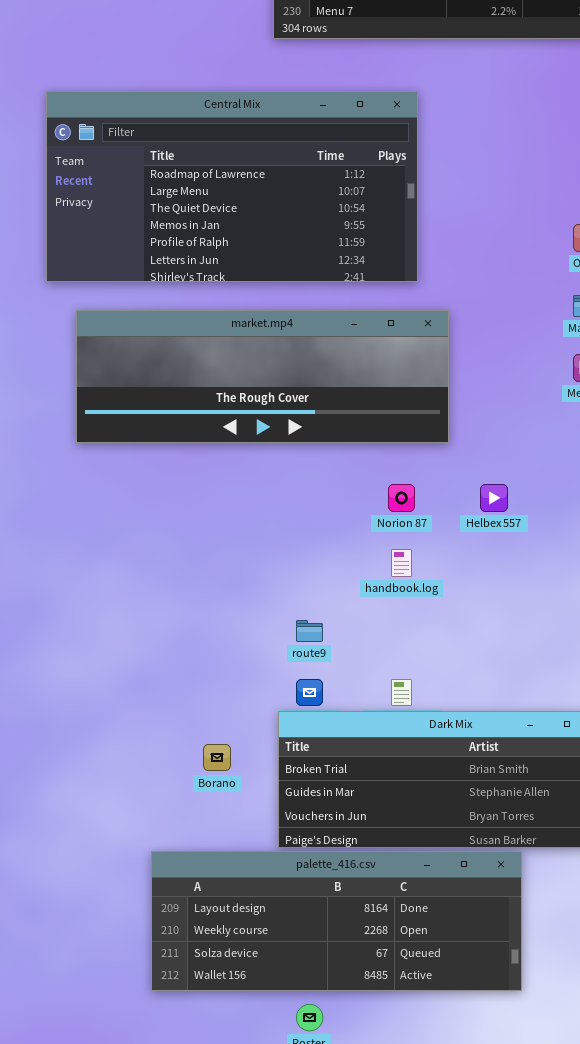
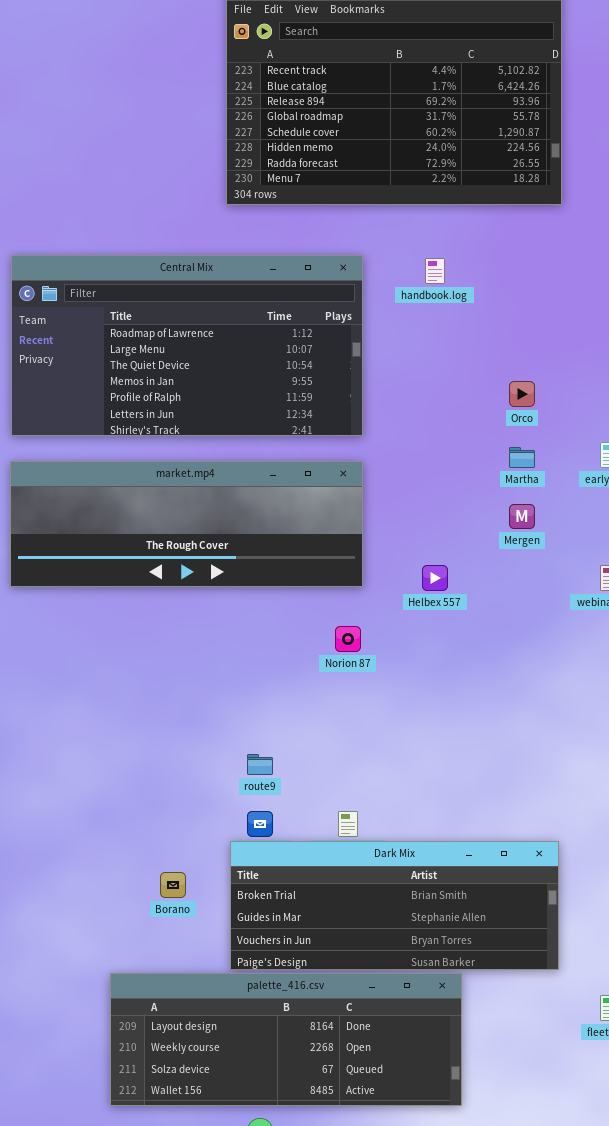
market.mp4: [76,310,449,443] -> [10,461,363,587], moved
Helbex 557: [480,484,508,512] -> [422,565,448,591], moved
handbook.log: [391,549,412,577] -> [425,258,445,284], moved

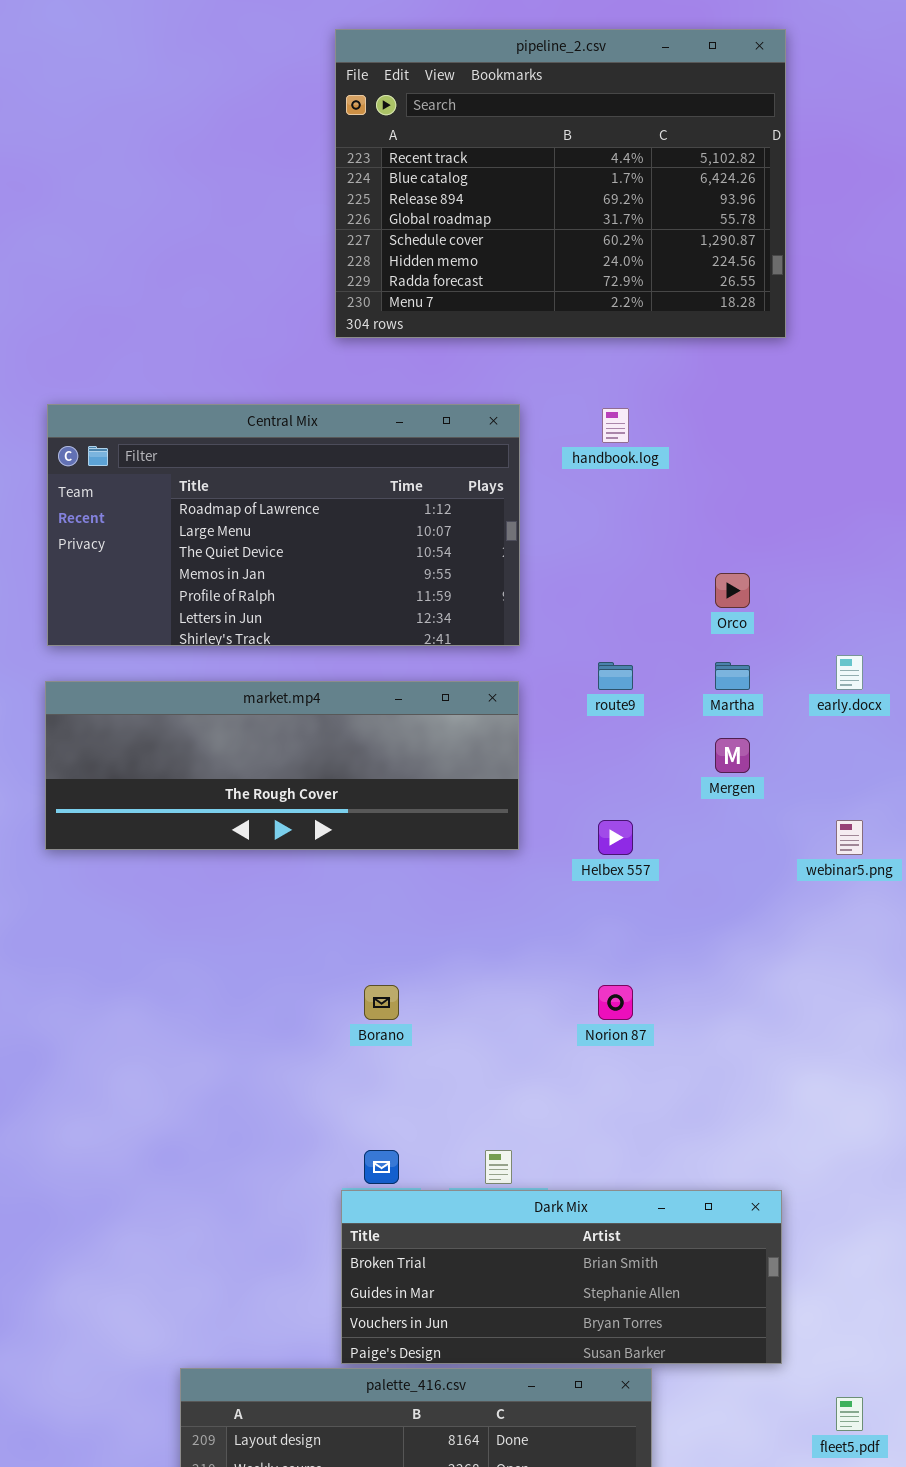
Norion 87: [335,626,361,652] -> [598,985,633,1020], moved
route9: [247,754,273,775] -> [598,662,633,690], moved
Borano: [160,872,186,898] -> [364,985,399,1020], moved

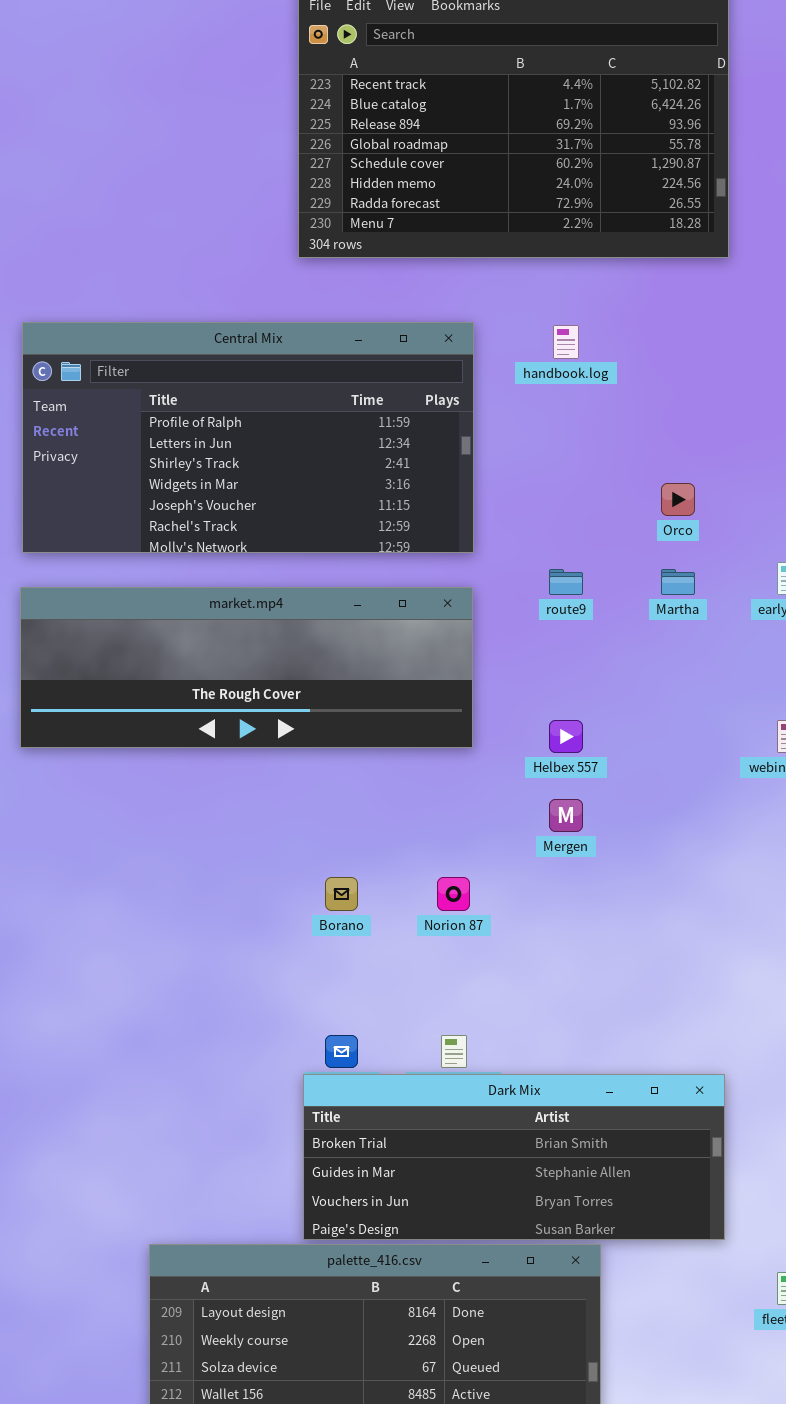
Central Mix: [47,404,520,646] -> [22,322,474,553], scrolled down 4 rows
Mergen: [715,738,750,773] -> [549,799,583,832], moved
Norion 87: [598,985,633,1020] -> [437,877,470,911], moved

